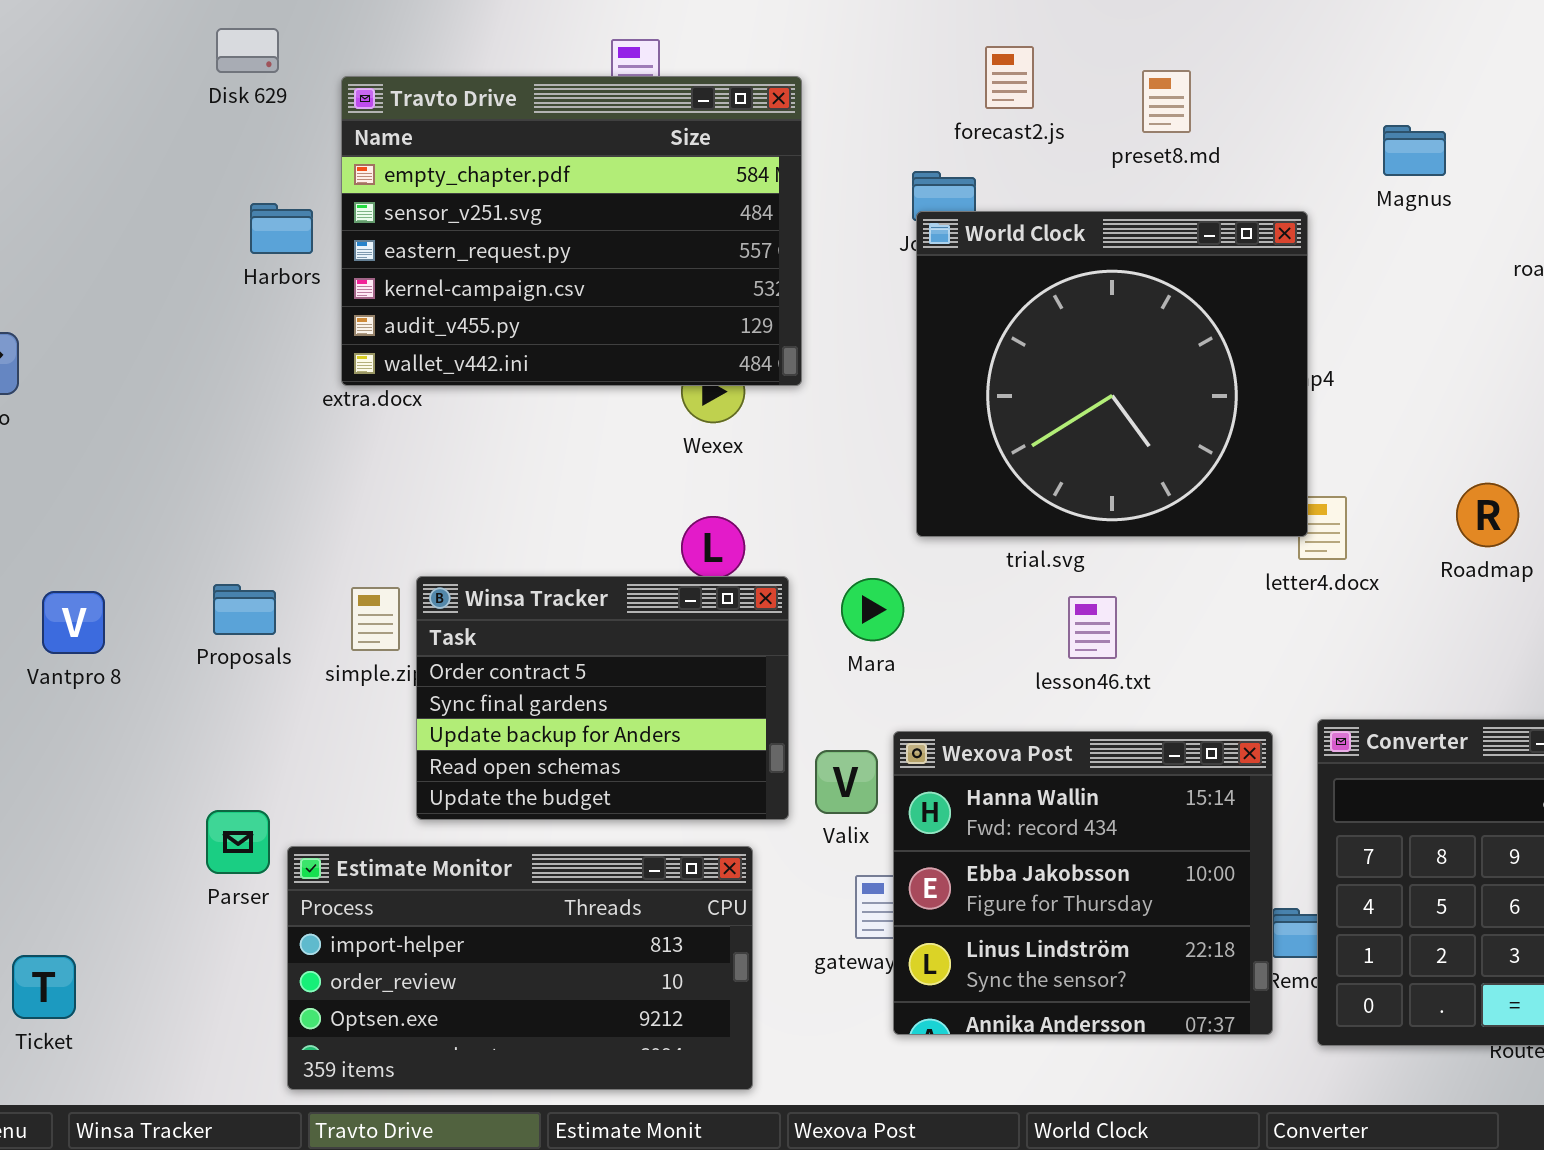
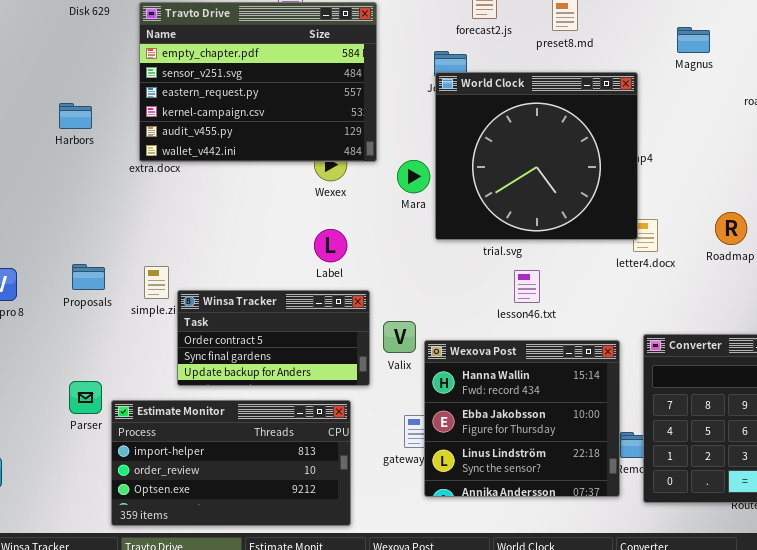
Harbors: [250,203,313,254] -> [59,103,92,129], moved
Winsa Tracker: [416,576,789,820] -> [177,290,370,386], resized
Mara: [841,578,904,641] -> [397,160,430,193], moved
Valix: [815,750,878,814] -> [383,321,416,353], moved

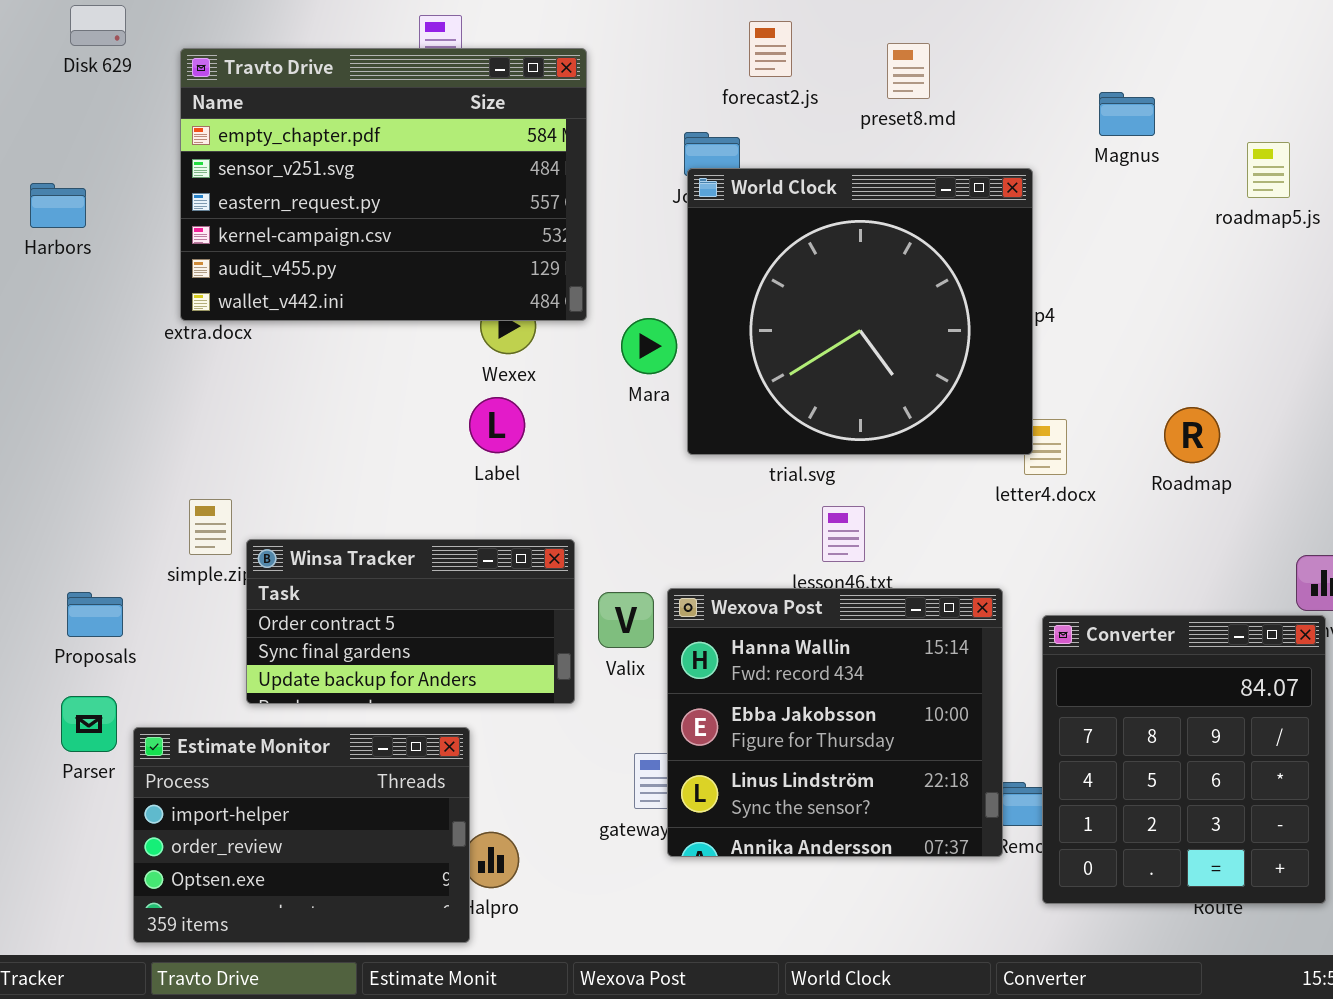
Harbors: [59,103,92,129] -> [30,183,86,228], moved
Label: [314,229,347,262] -> [469,397,525,453], moved
Proposals: [72,264,105,290] -> [67,592,123,637], moved
Wexova Post: [424,340,620,497] -> [667,588,1003,857], moved
Estimate Monitor: [111,400,351,526] -> [133,727,470,943], resized

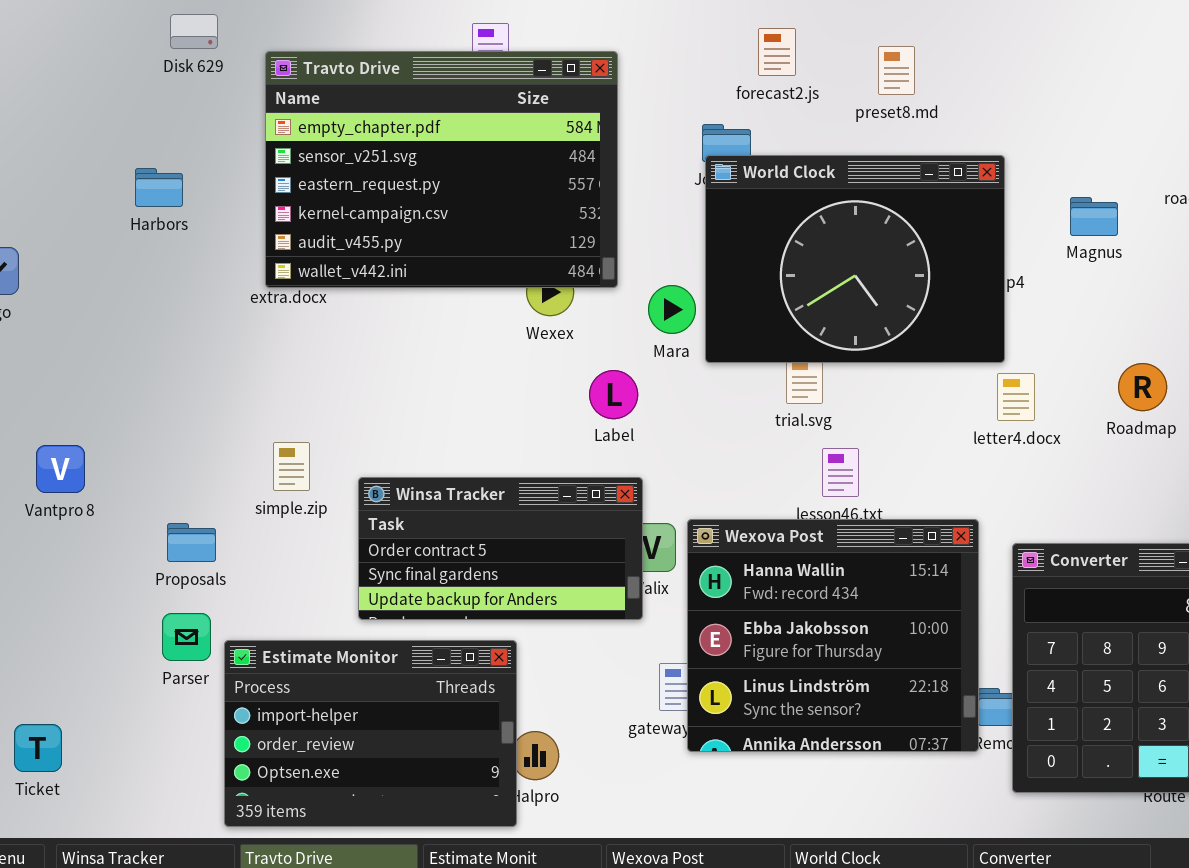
Magnus: [1099,92,1155,136] -> [1070,197,1118,236], moved
World Clock: [687,168,1033,455] -> [705,155,1005,363], resized
Label: [469,397,525,453] -> [589,370,638,419], moved
Winsa Tracker: [246,539,575,704] -> [358,477,643,620], moved

